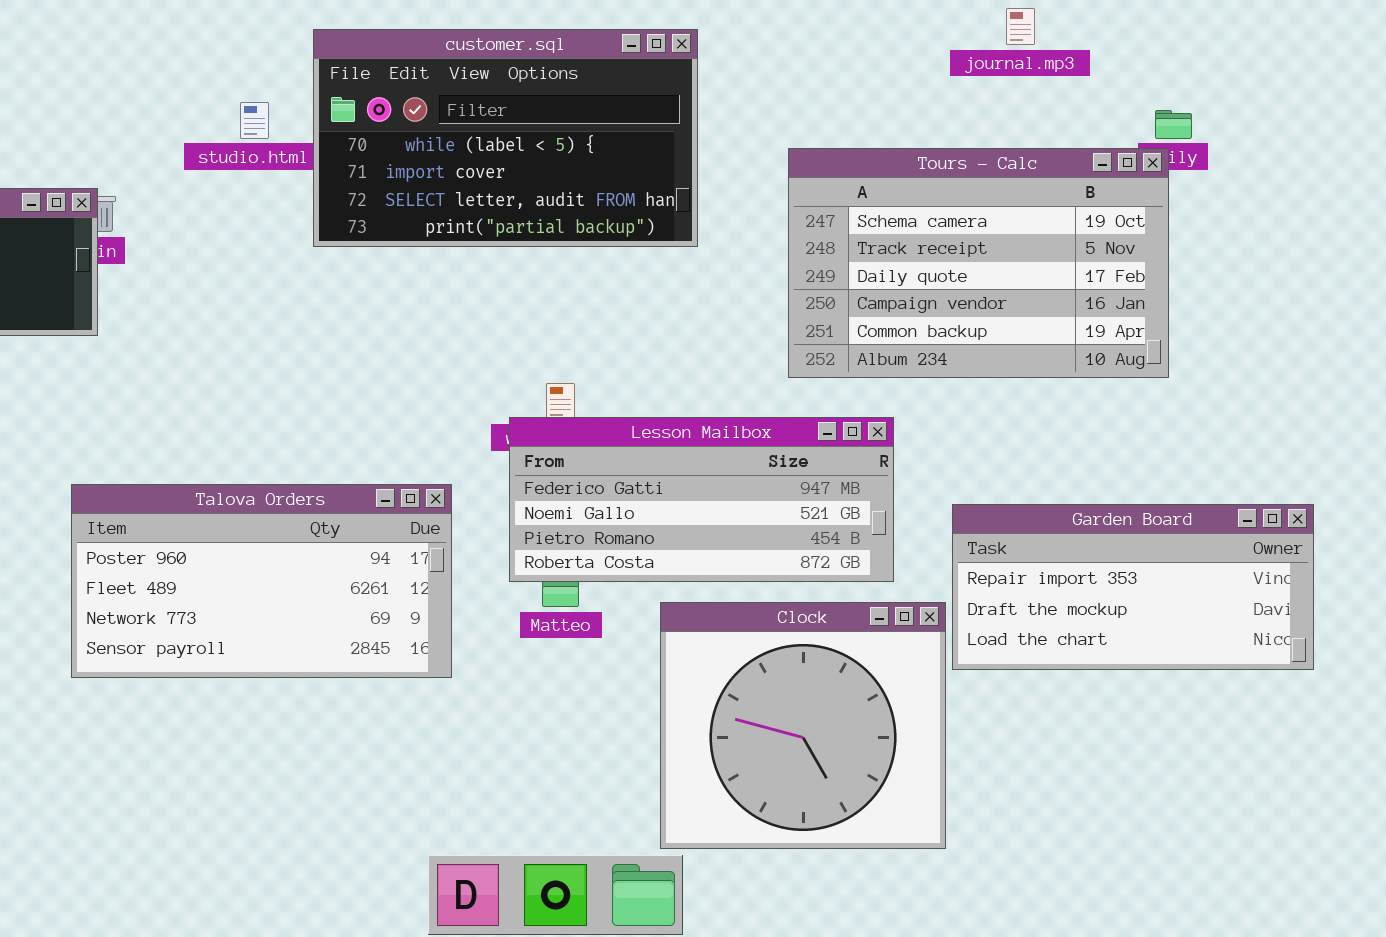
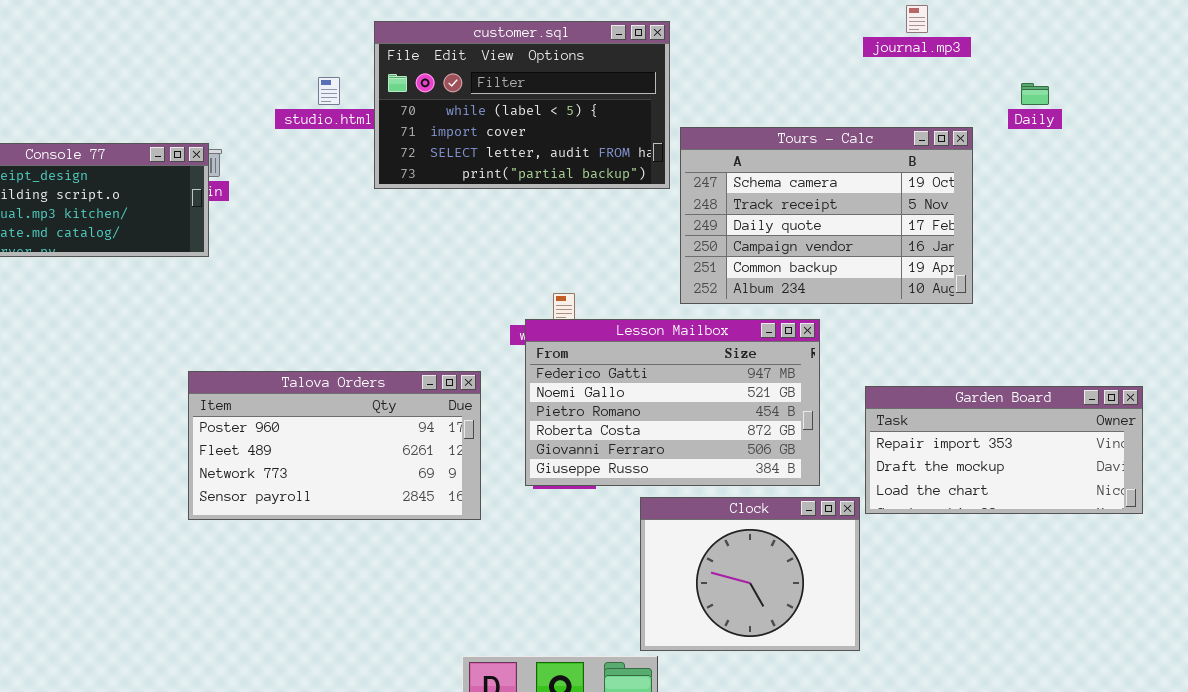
Tours - Calc: [788,148,1169,378] -> [680,127,973,304], moved
Lesson Mailbox: [509,417,894,582] -> [525,319,820,486], resized
Clock: [660,602,946,849] -> [640,497,860,651], resized

